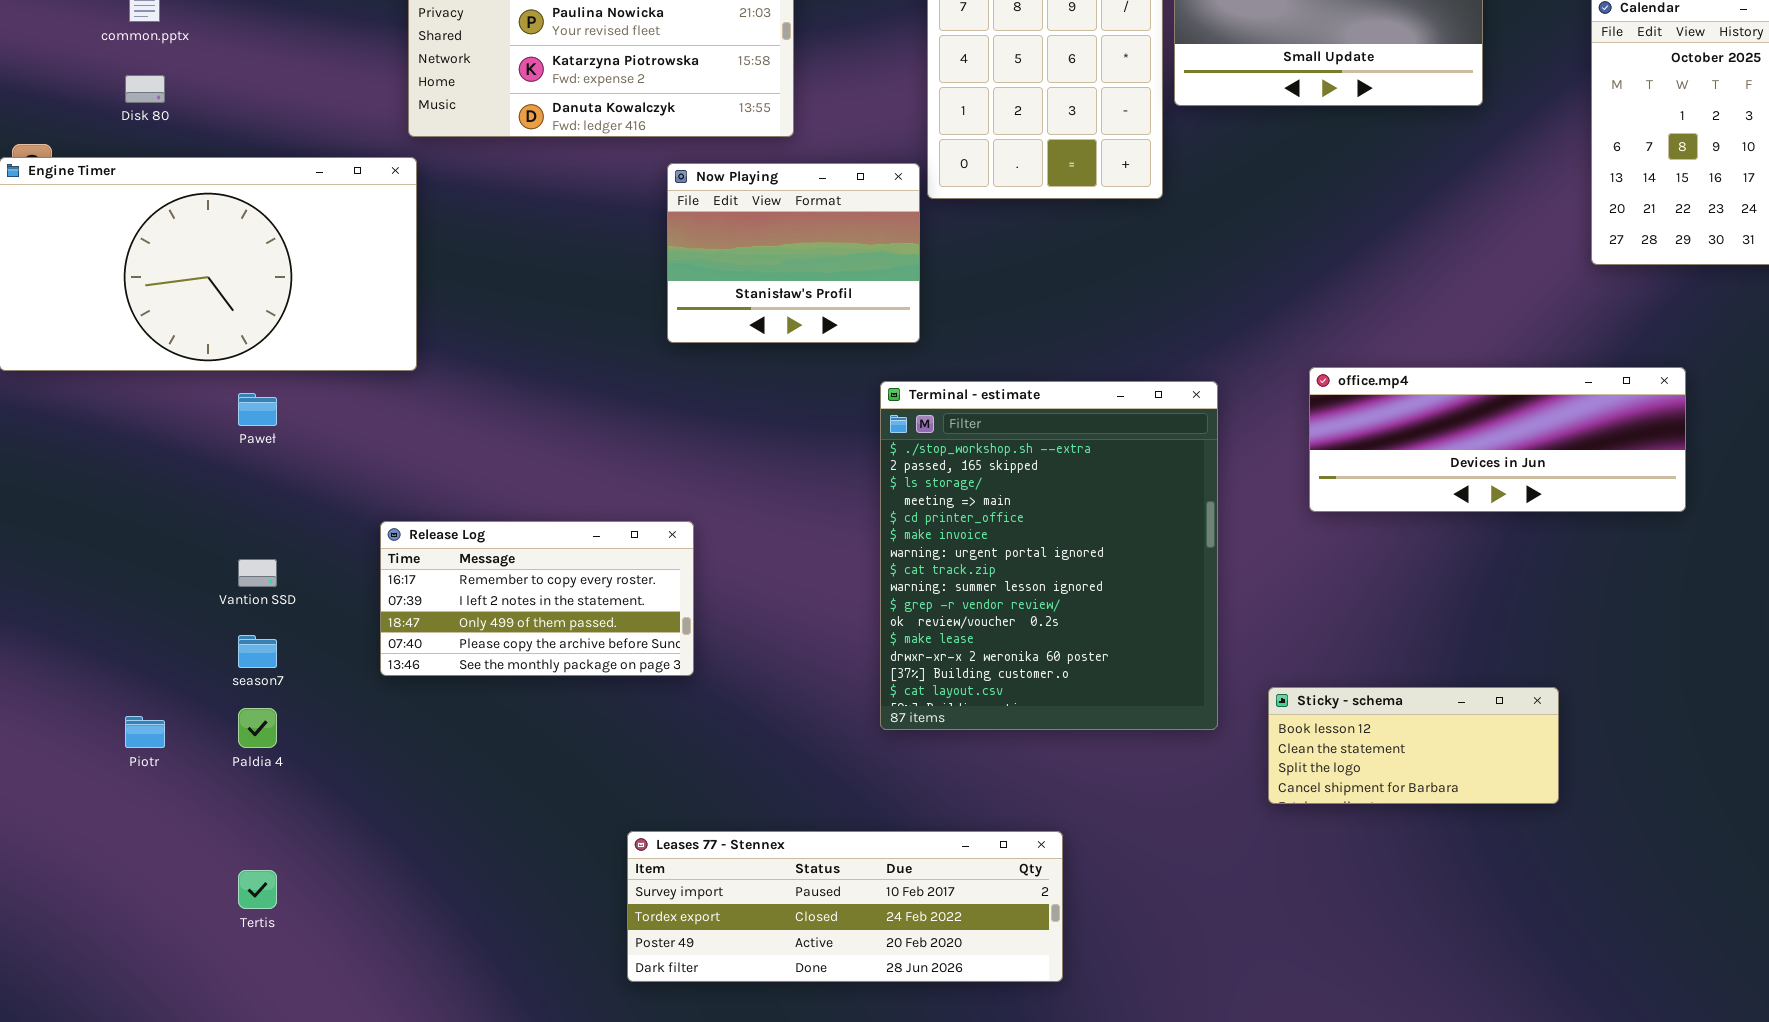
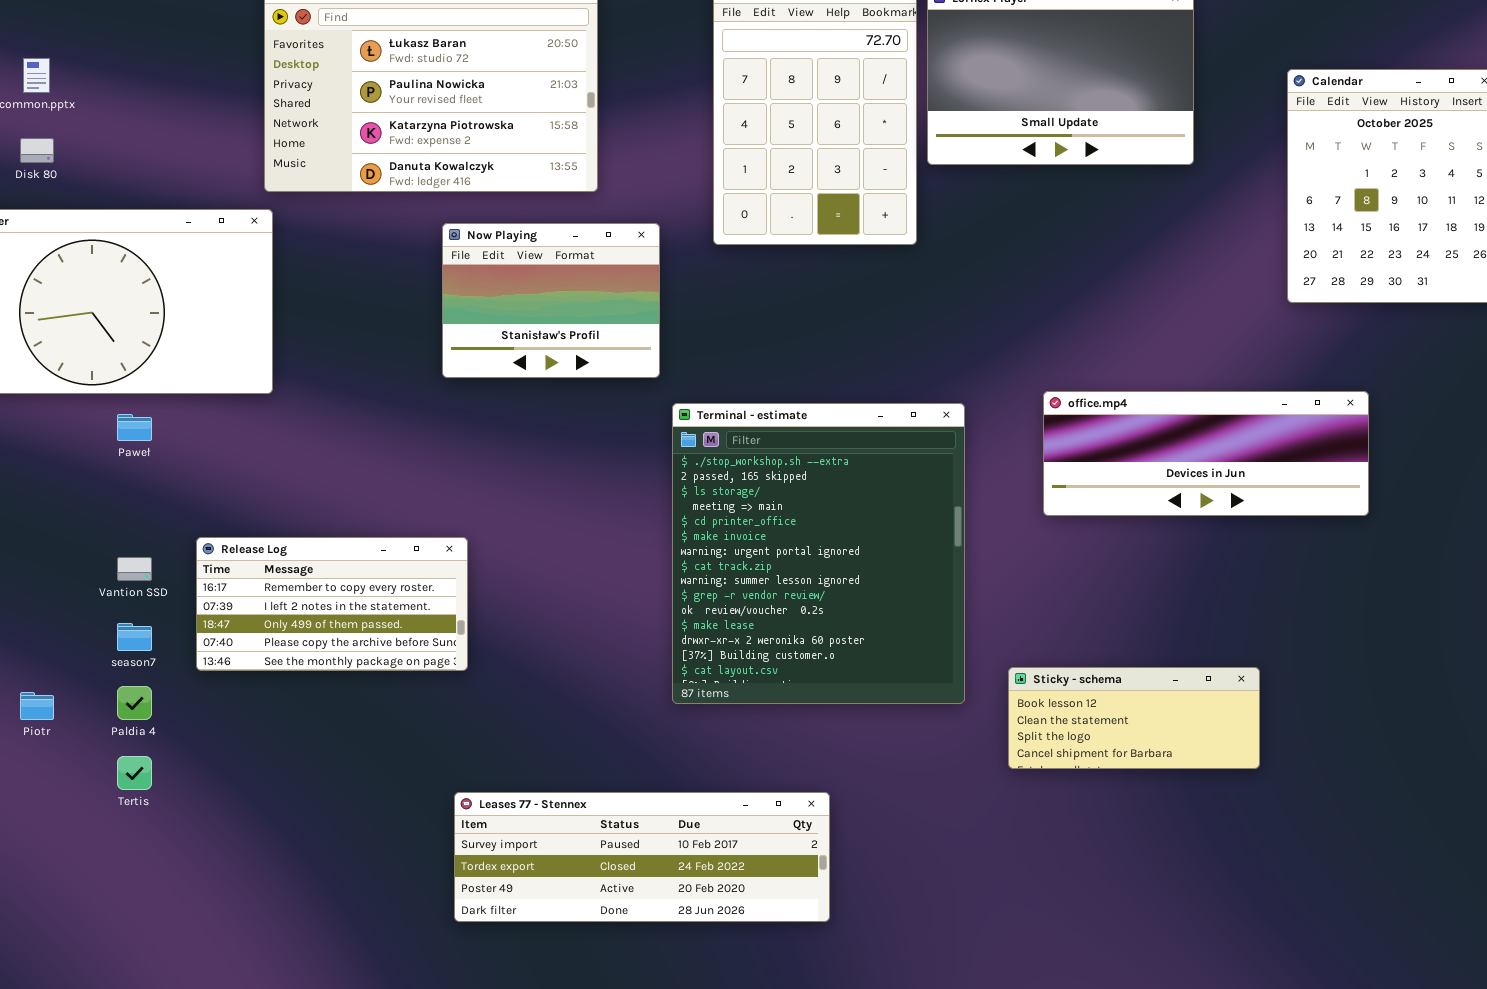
Now Playing: [667,163,920,343] -> [442,223,660,378], moved
Release Log: [380,521,694,676] -> [196,537,468,671], moved
Tertis: [238,870,277,909] -> [117,756,152,790], moved

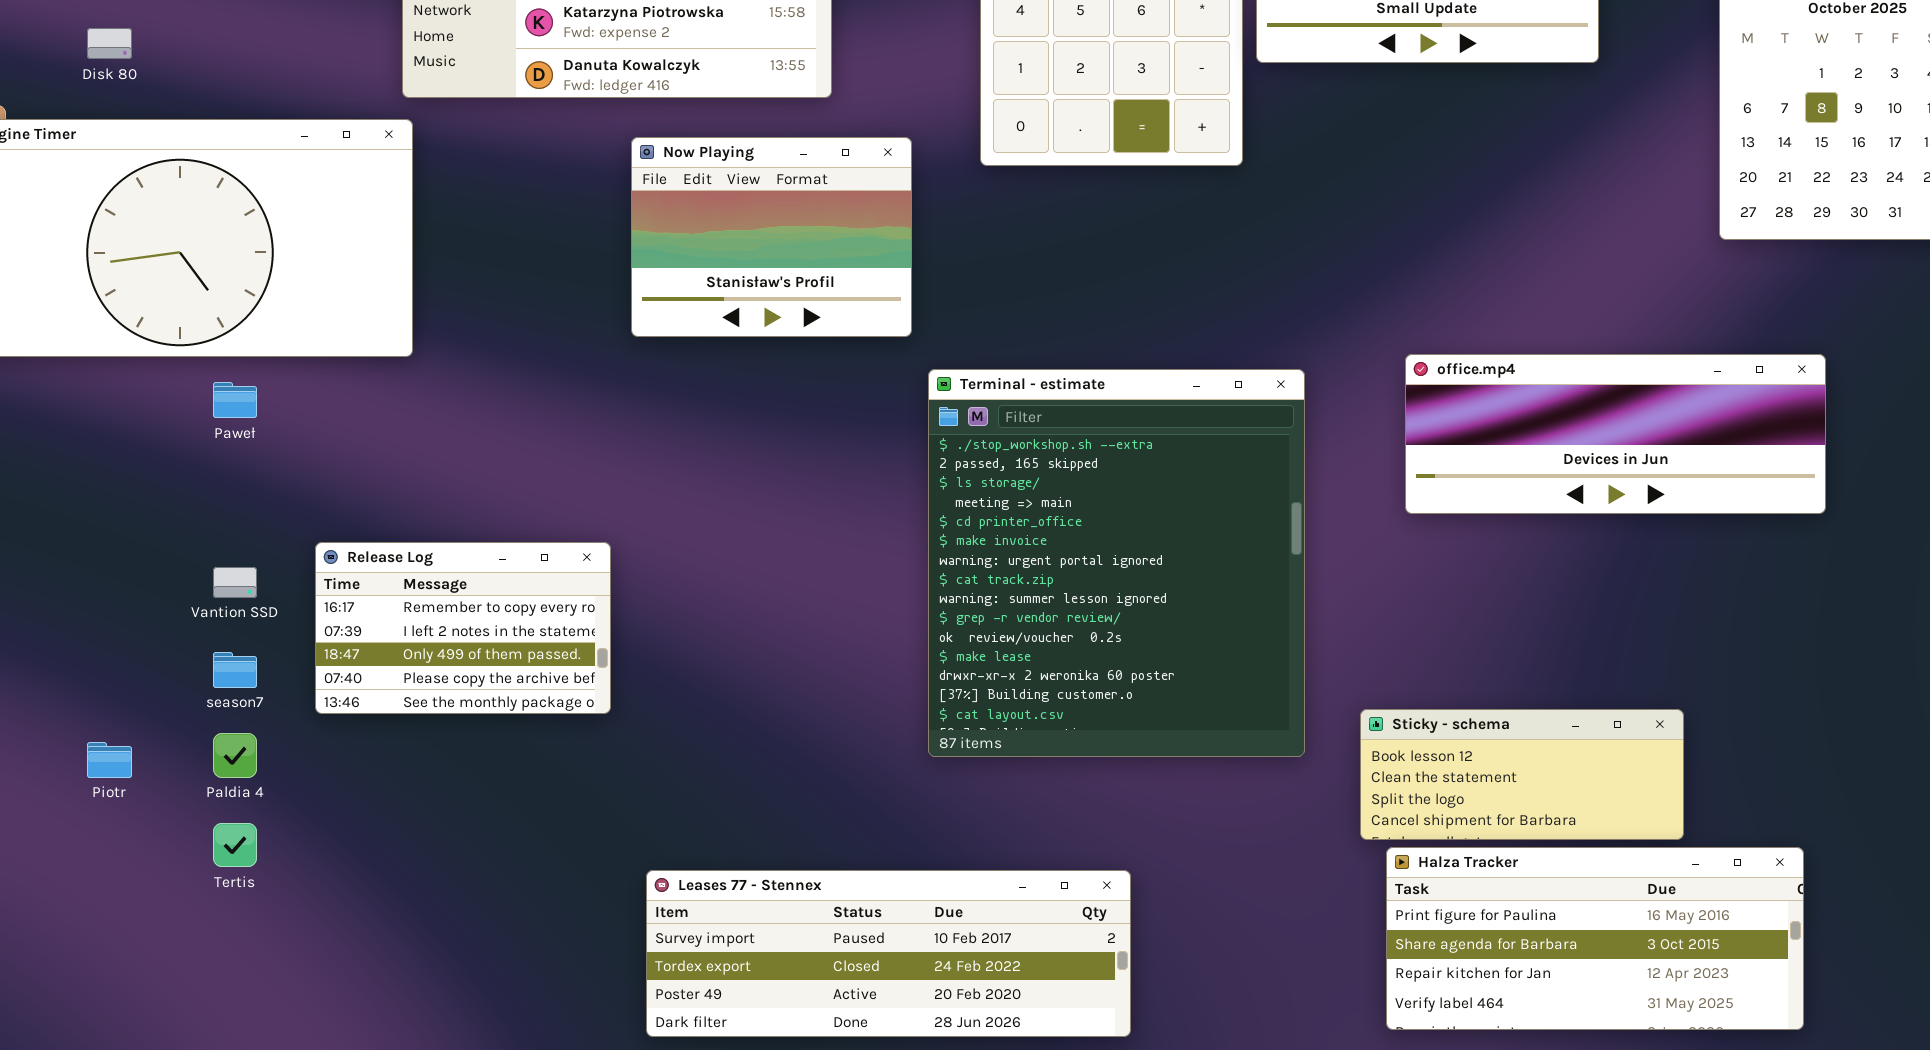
Release Log: [196,537,468,671] -> [315,542,611,714], resized
Halza Tracker: none -> [1386,847,1804,1030], opened

